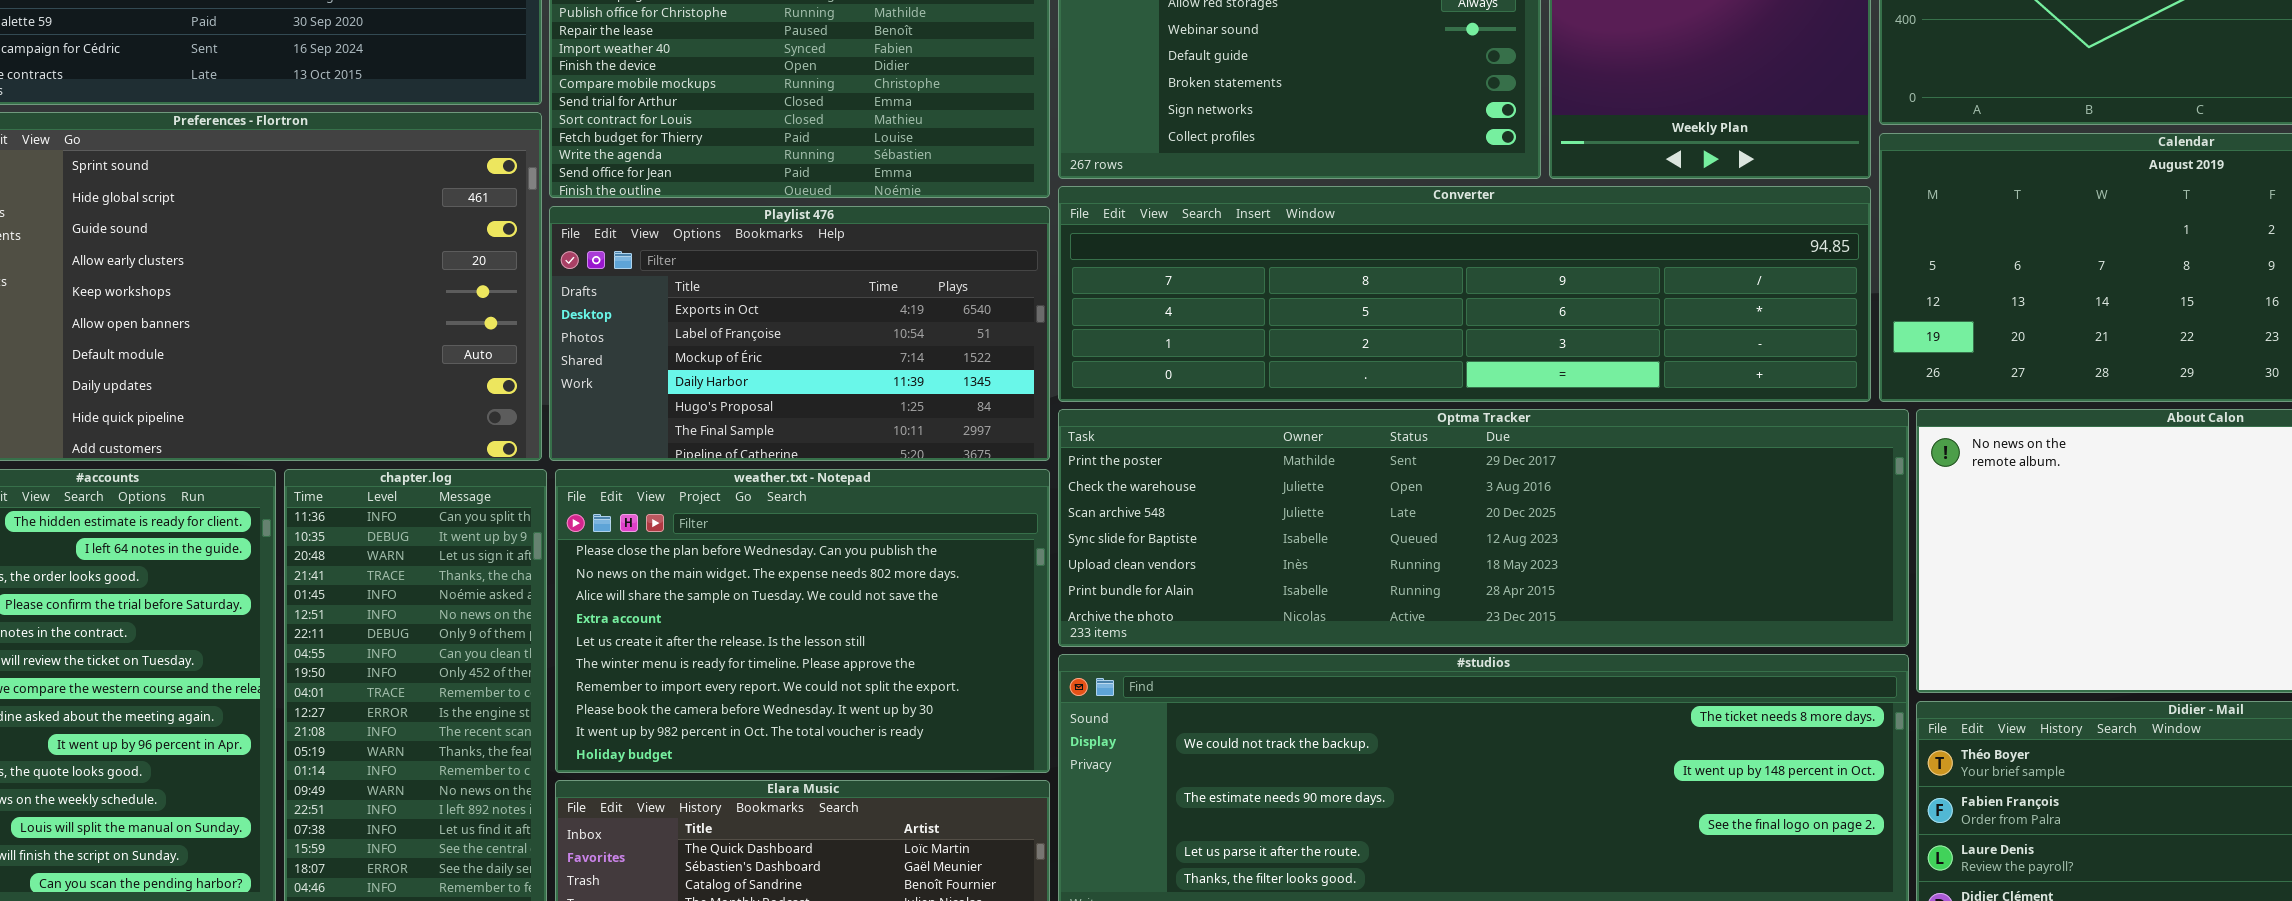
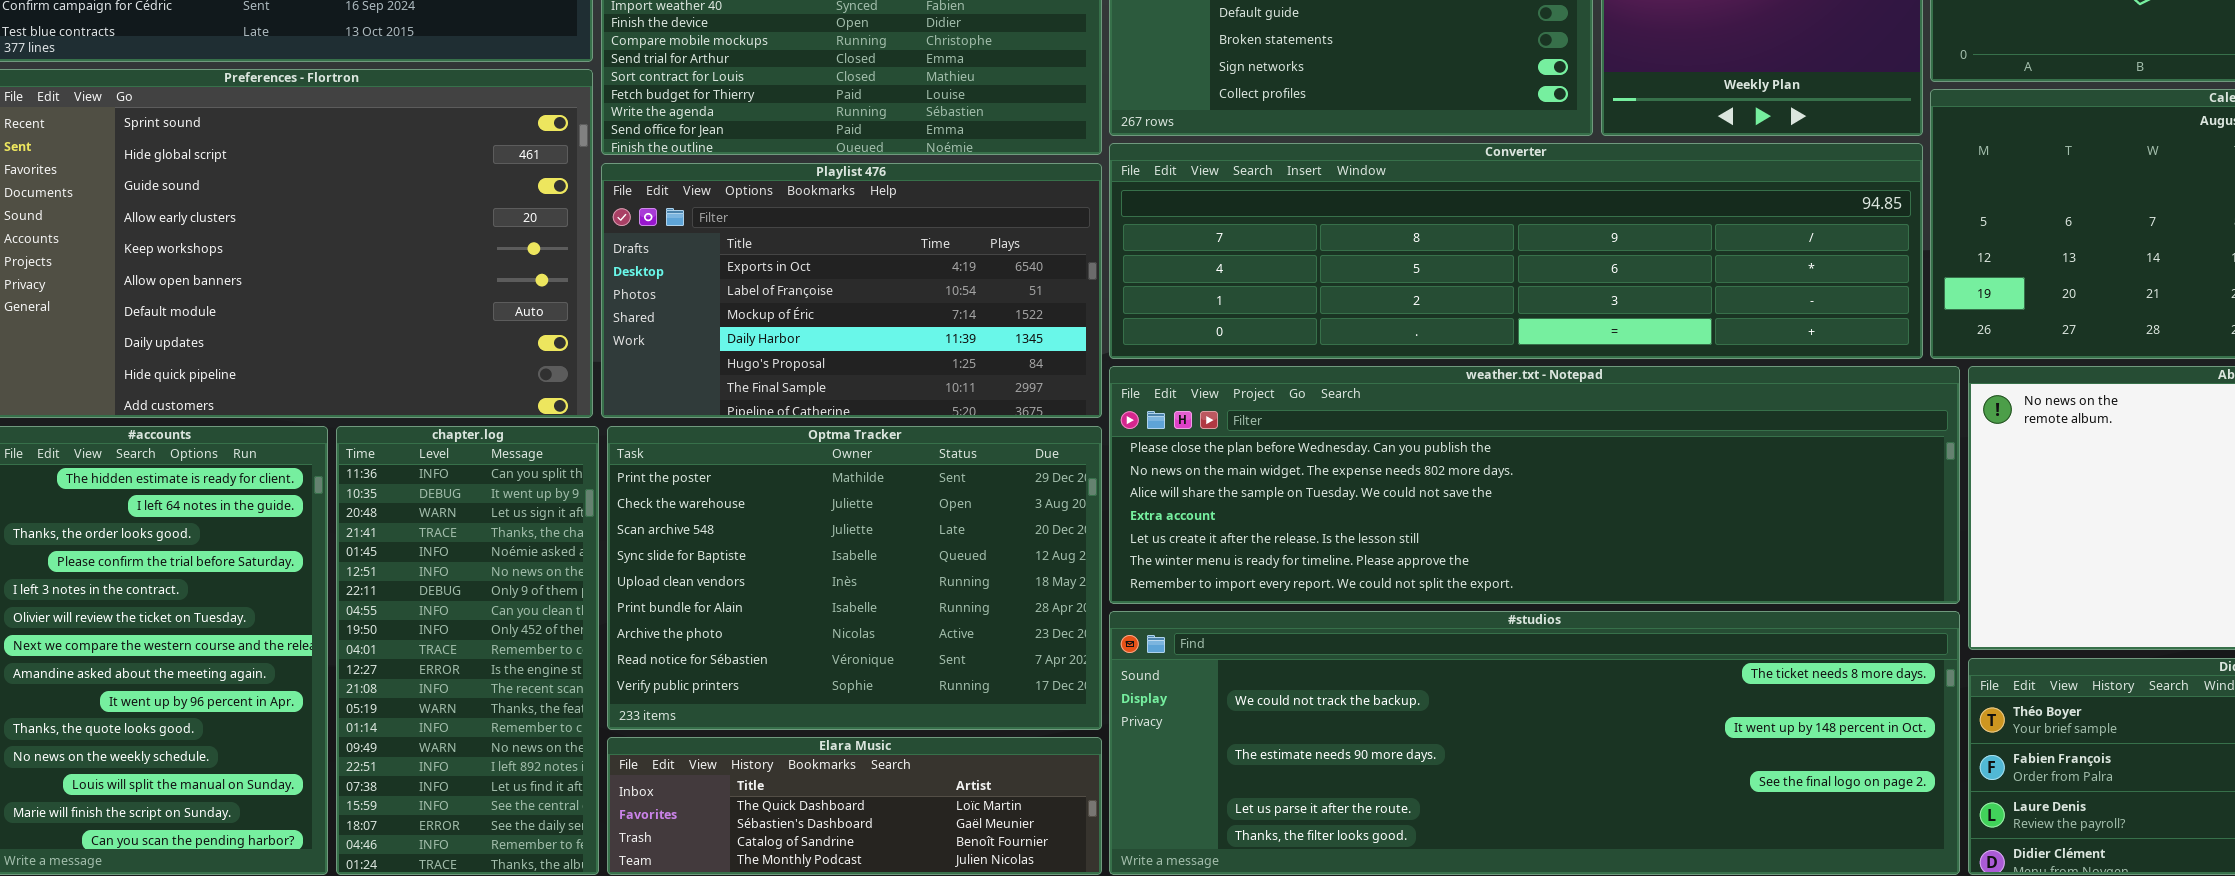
Optma Tracker: [1058,409,1909,647] -> [607,426,1102,730], moved, resized
weather.txt - Notepad: [555,469,1050,773] -> [1109,366,1960,604], moved, resized

